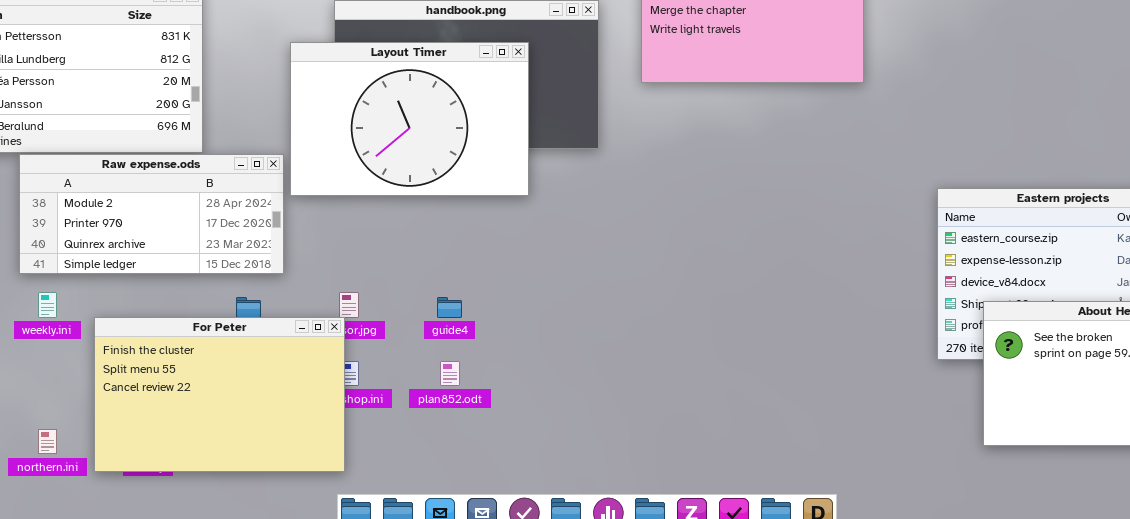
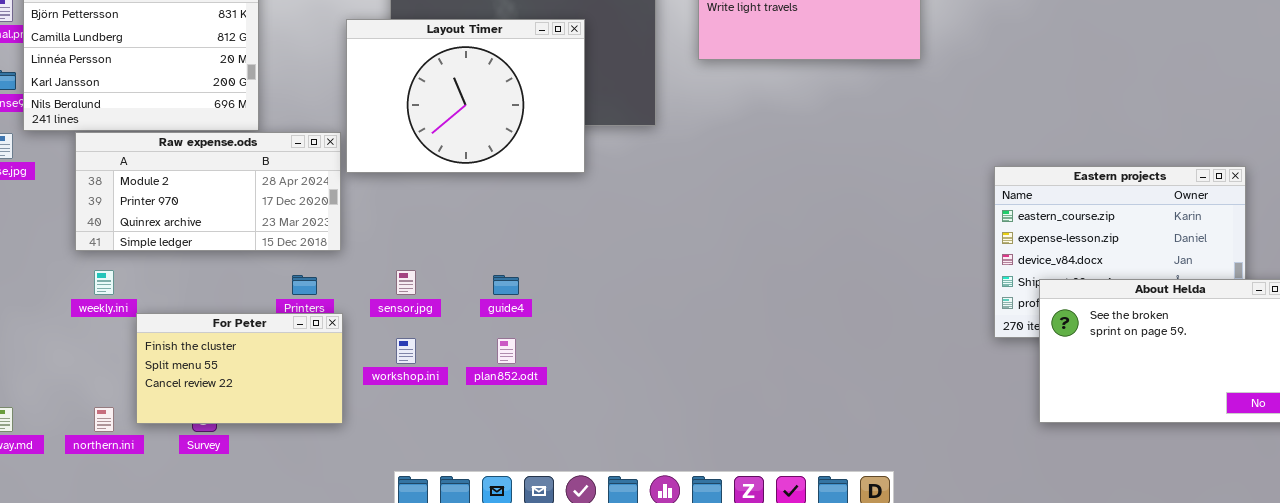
For Peter: [94,317,345,472] -> [136,313,343,424], moved, resized

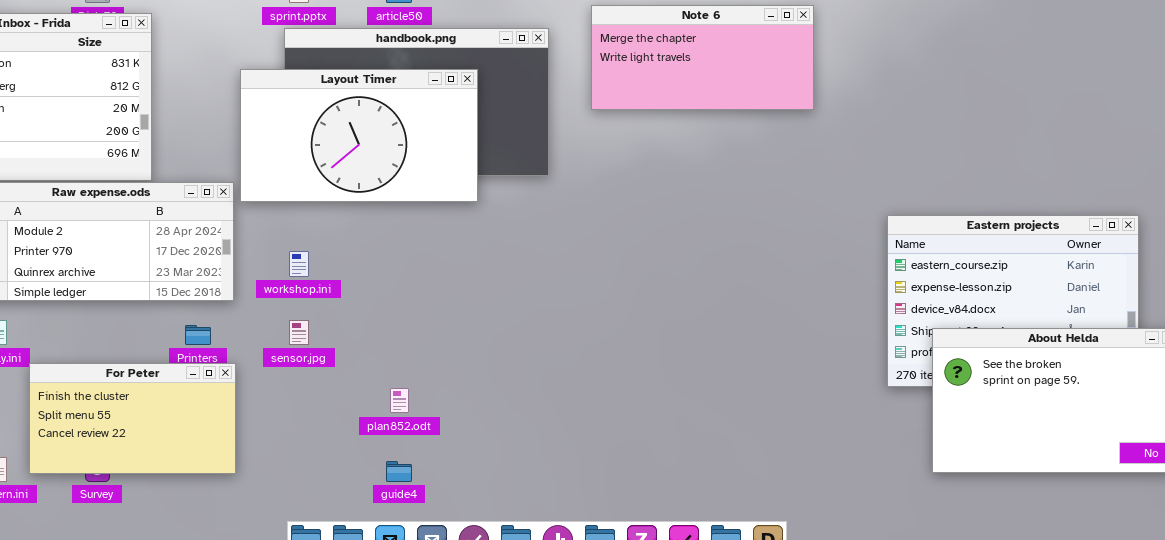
Layout Timer: [346,19,585,173] -> [240,69,478,202], resized
guide4: [493,275,519,295] -> [386,461,412,482], moved
workshop.ini: [396,338,416,364] -> [289,251,309,277], moved

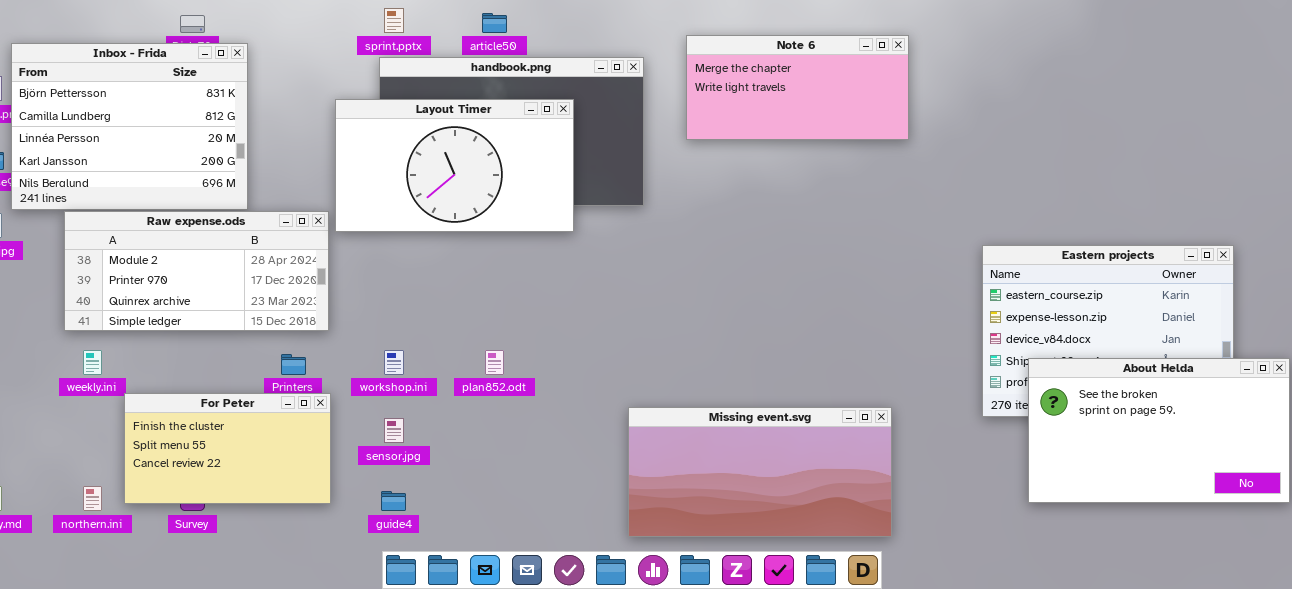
workshop.ini: [289,251,309,277] -> [384,350,404,375], moved
sensor.jpg: [289,320,309,345] -> [384,418,404,443], moved
Missing event.svg: none -> [628,407,892,537], opened
plan852.odt: [390,388,409,413] -> [485,350,504,375], moved
guide4: [386,461,412,482] -> [381,491,406,511], moved

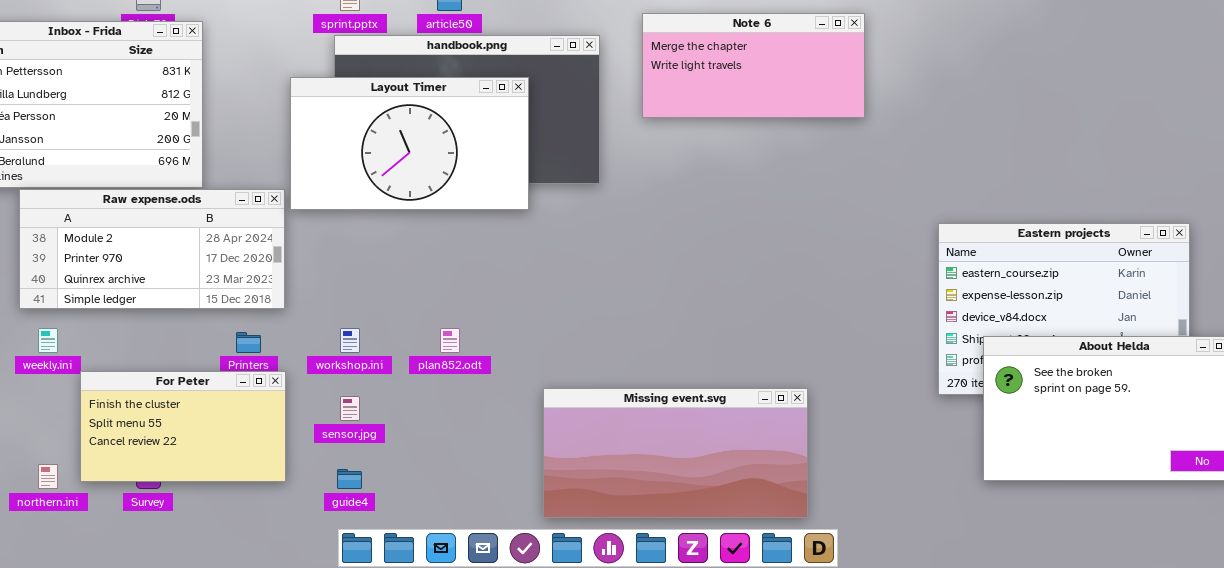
Missing event.svg: [628,407,892,537] -> [543,388,808,518], moved

